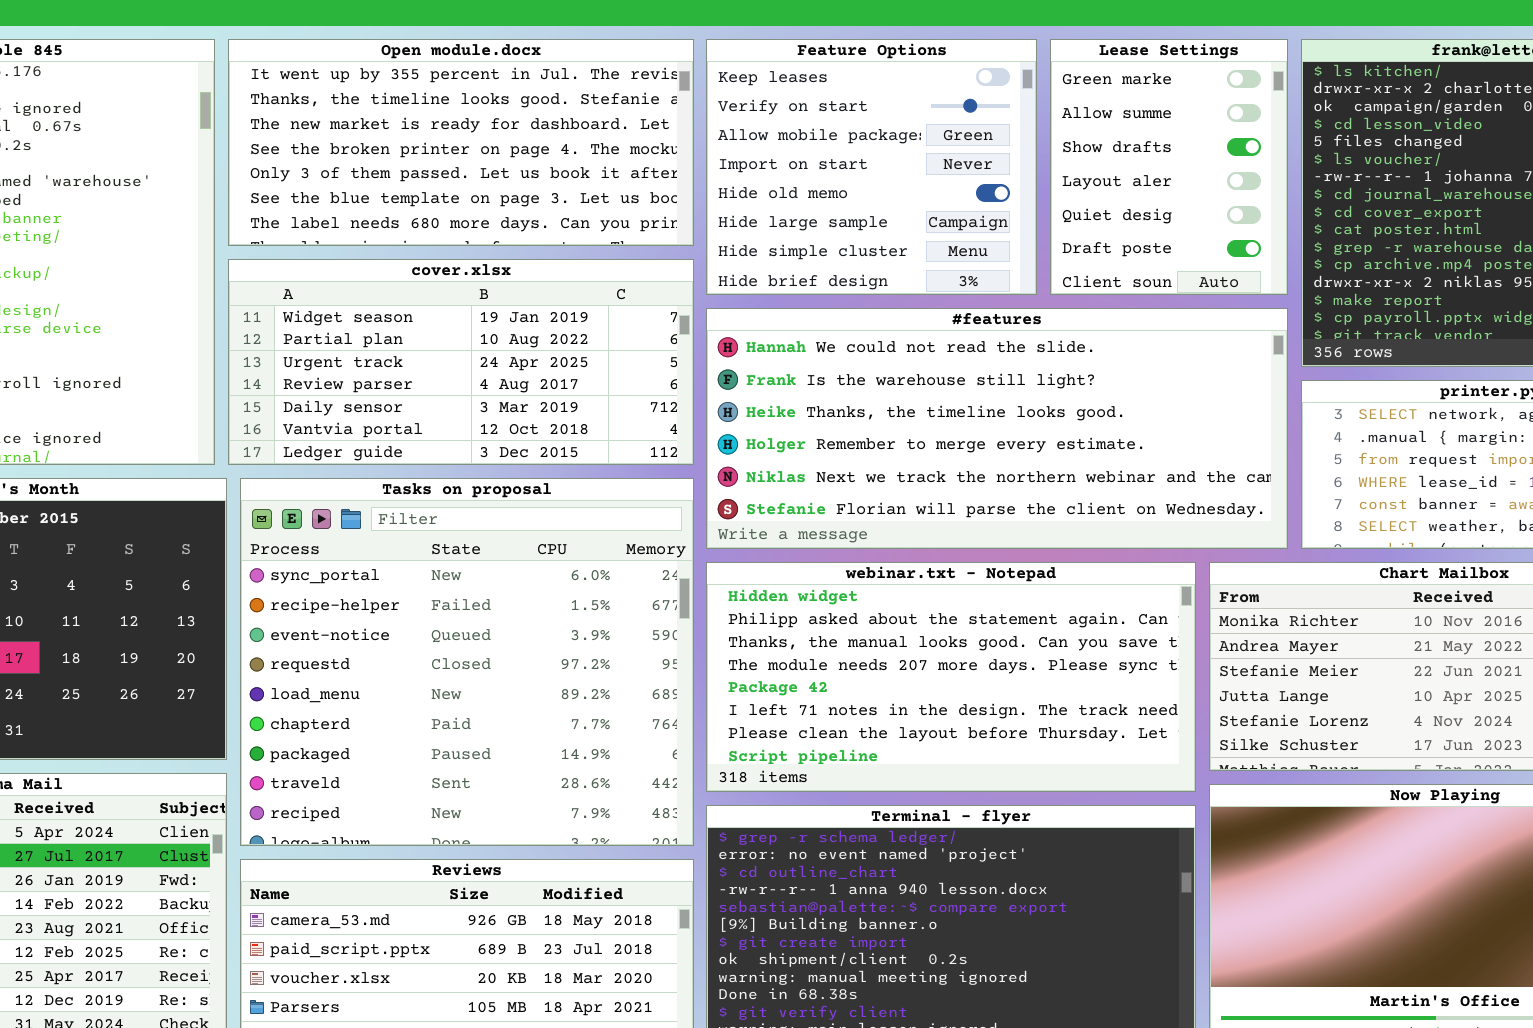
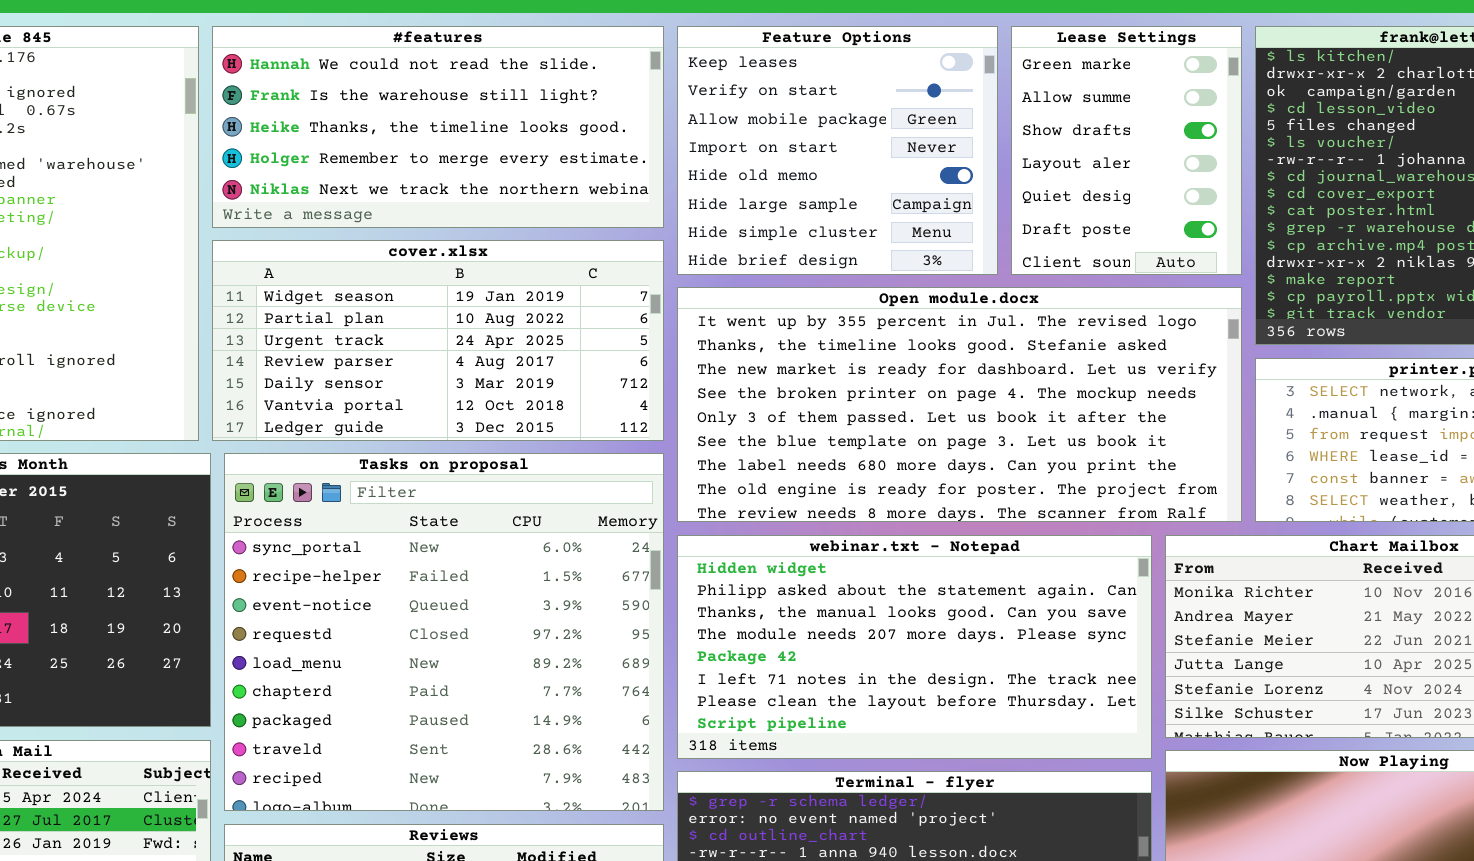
Open module.docx: [228,39,694,246] -> [677,287,1242,522], moved, resized
#features: [706,308,1288,549] -> [212,26,664,228], moved, resized

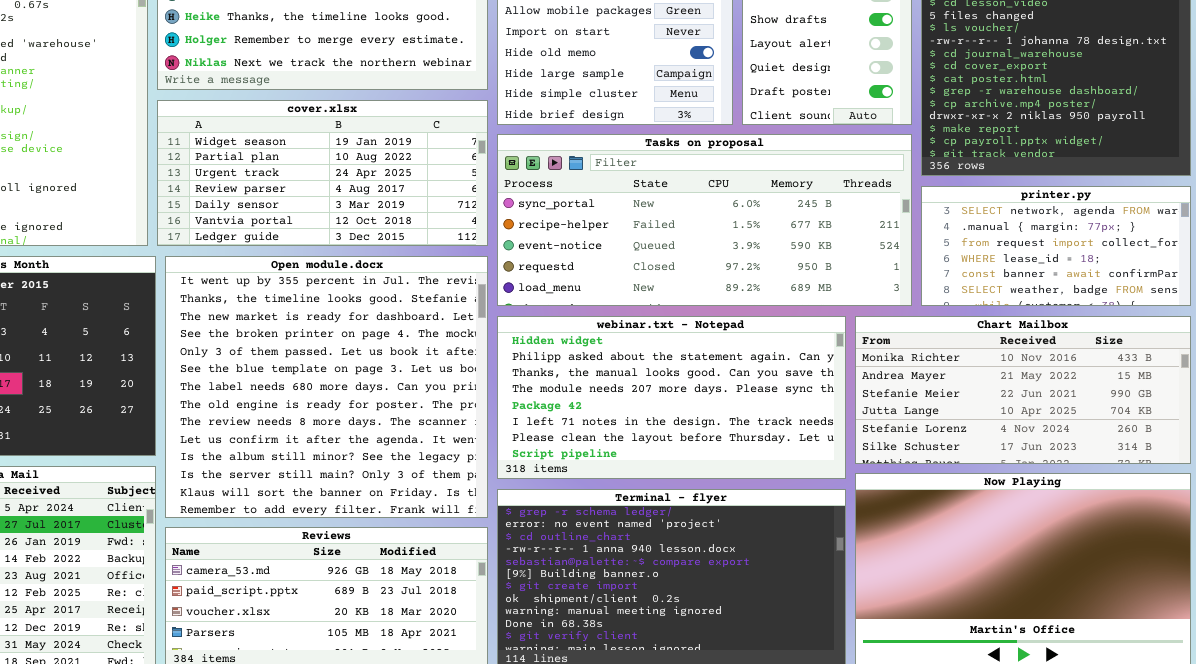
Open module.docx: [677,287,1242,522] -> [165,256,488,518], moved, resized
Tasks on proposal: [224,453,664,811] -> [497,134,912,306], moved, resized

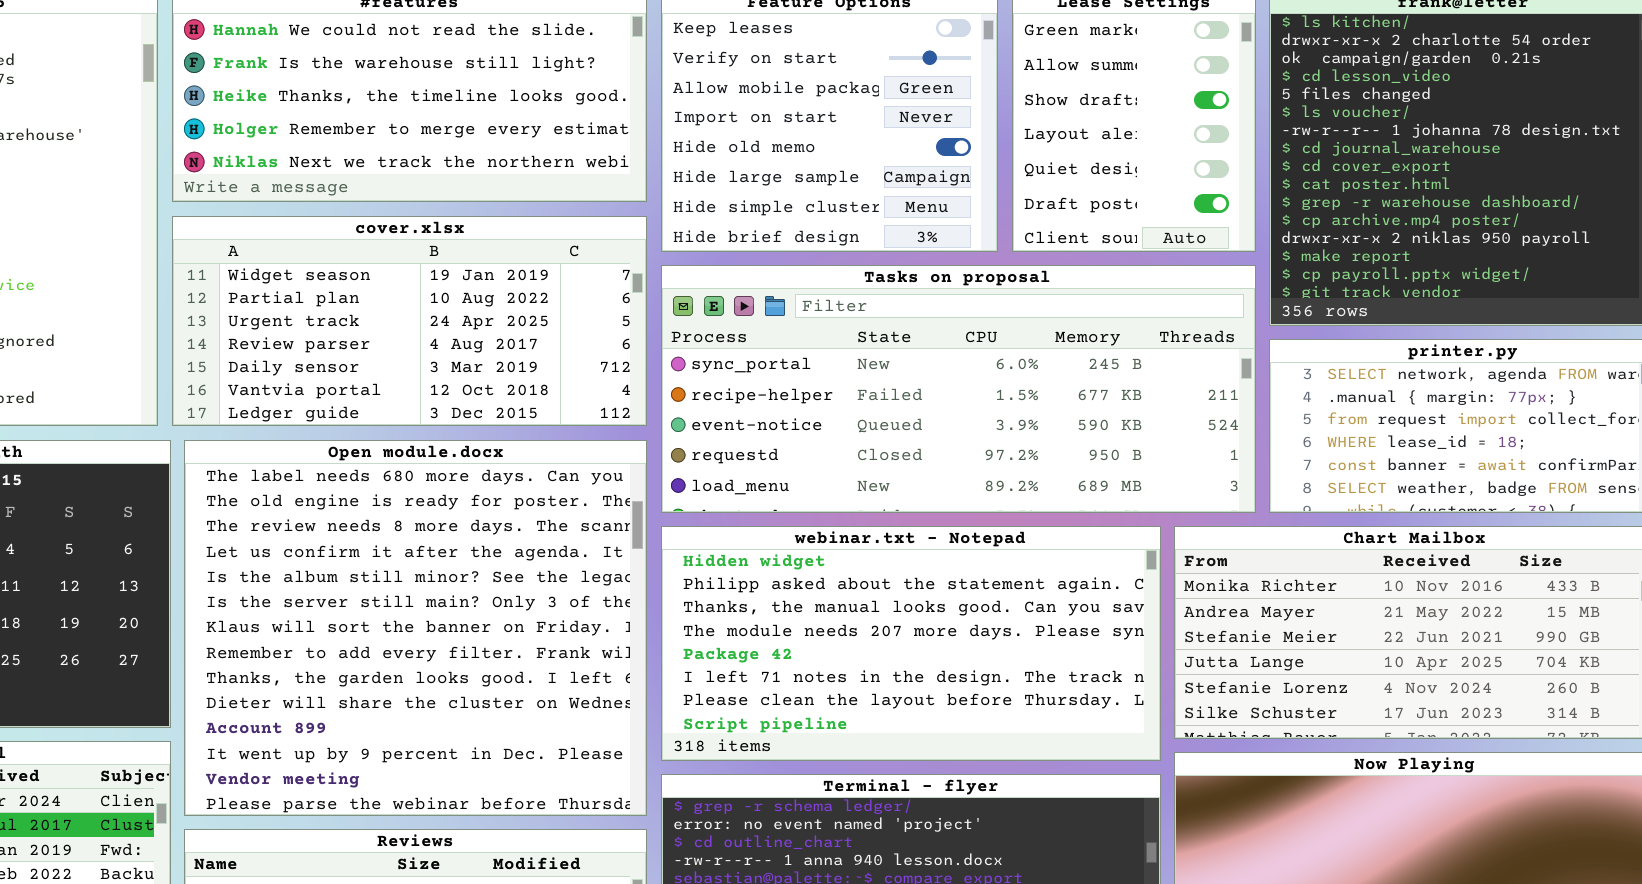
Open module.docx: [165,256,488,518] -> [184,440,647,816], scrolled down 6 rows

